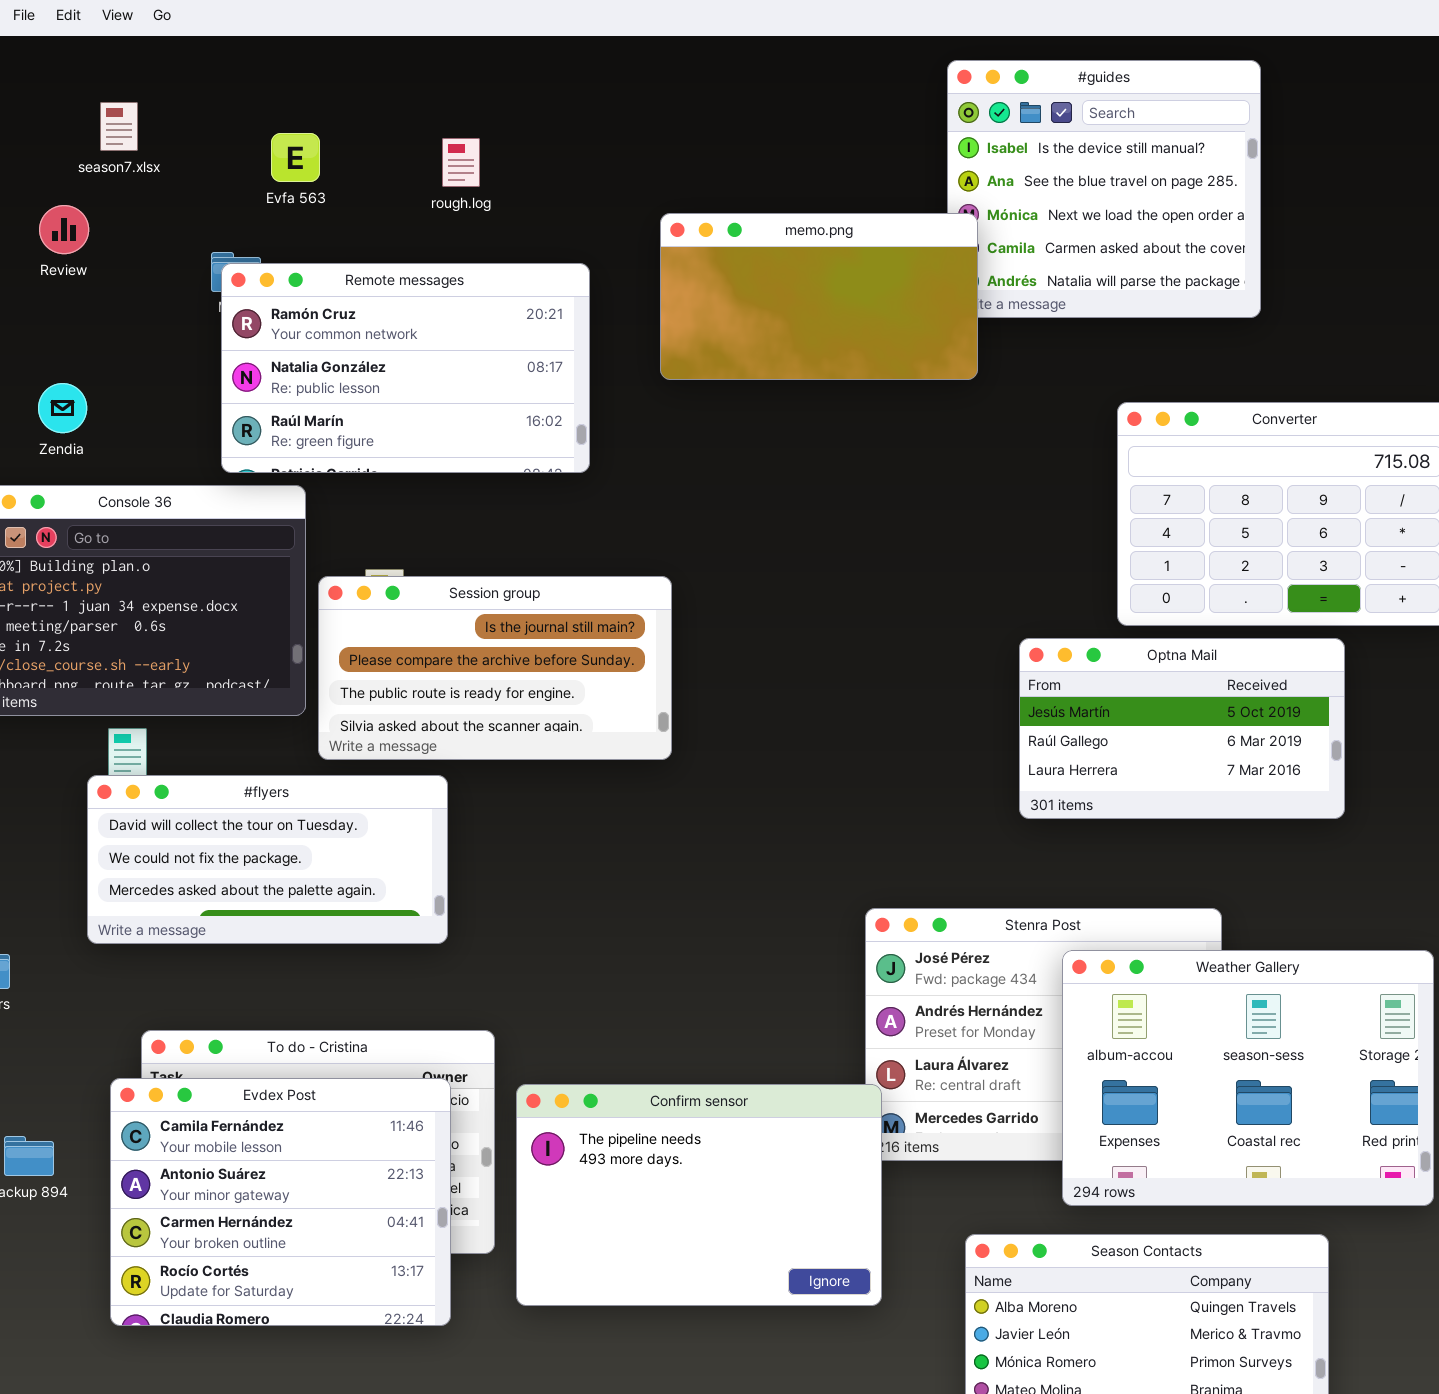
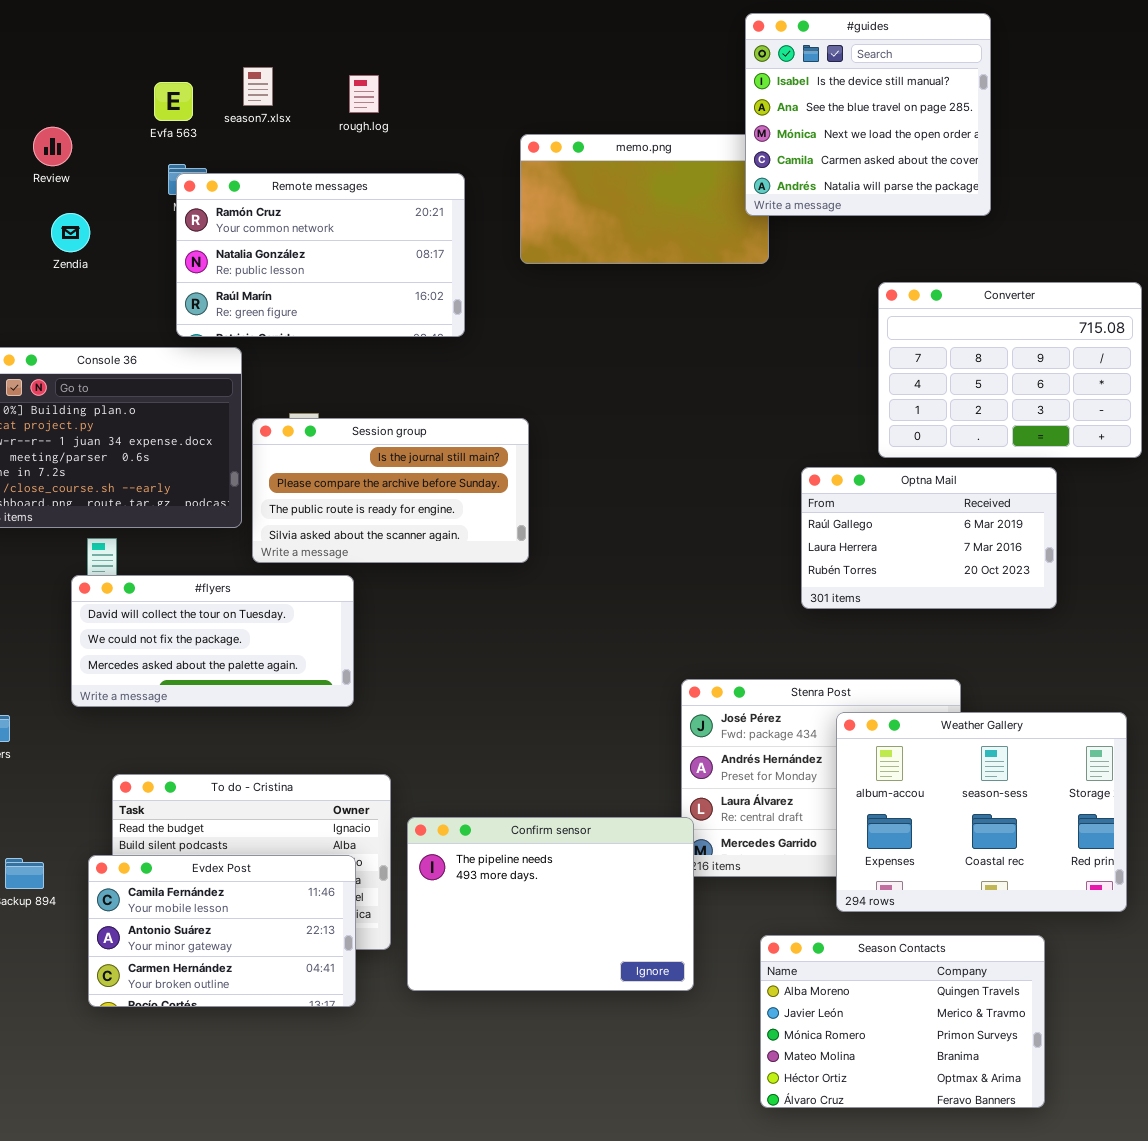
#guides: [947,60,1261,318] -> [745,13,991,216], raised
season7.xlsx: [100,102,138,151] -> [243,67,273,106], moved
Evfa 563: [271,133,320,182] -> [154,82,193,121], moved
Zendia: [38,383,87,433] -> [51,213,90,252], moved
Optna Mail: [1019,638,1345,819] -> [801,467,1057,609], scrolled down 1 row
Evdex Post: [110,1078,451,1326] -> [88,855,356,1007], resized

